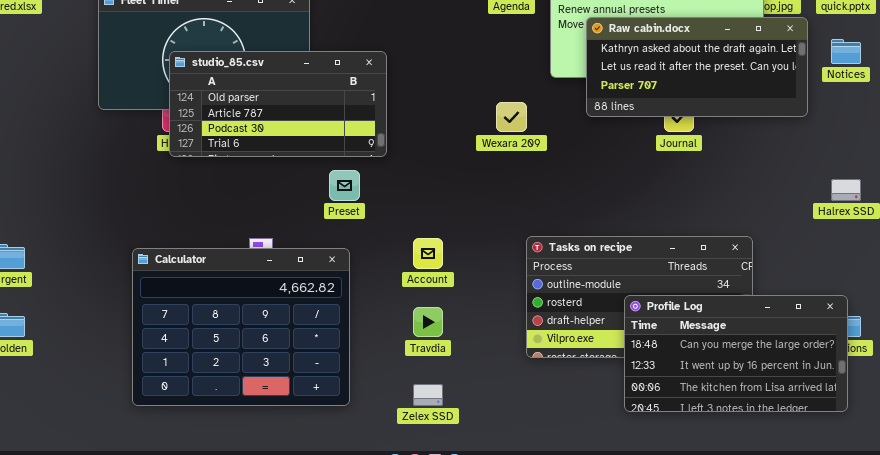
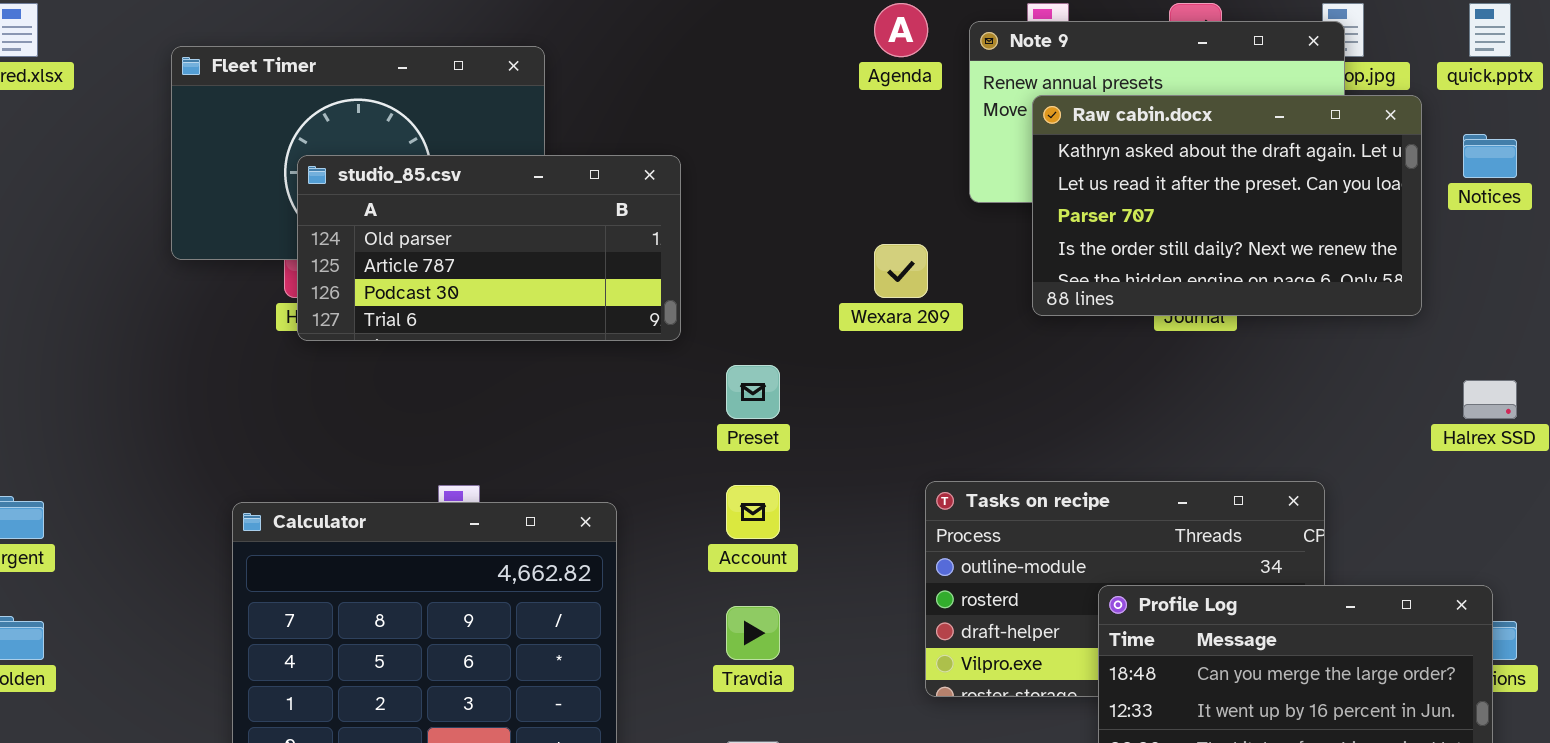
Raw cabin.docx: [586,17,808,117] -> [1032,95,1422,316], resized
Preset: [329,170,360,201] -> [726,365,780,419], moved

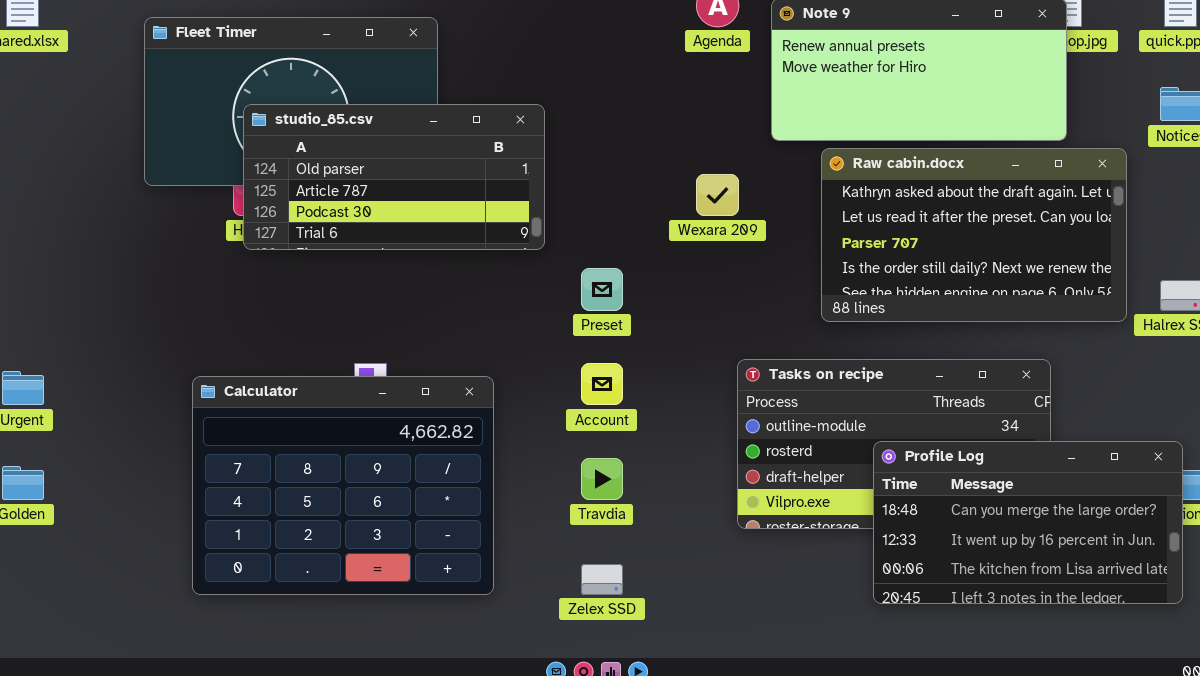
Raw cabin.docx: [1032,95,1422,316] -> [821,148,1127,322], moved

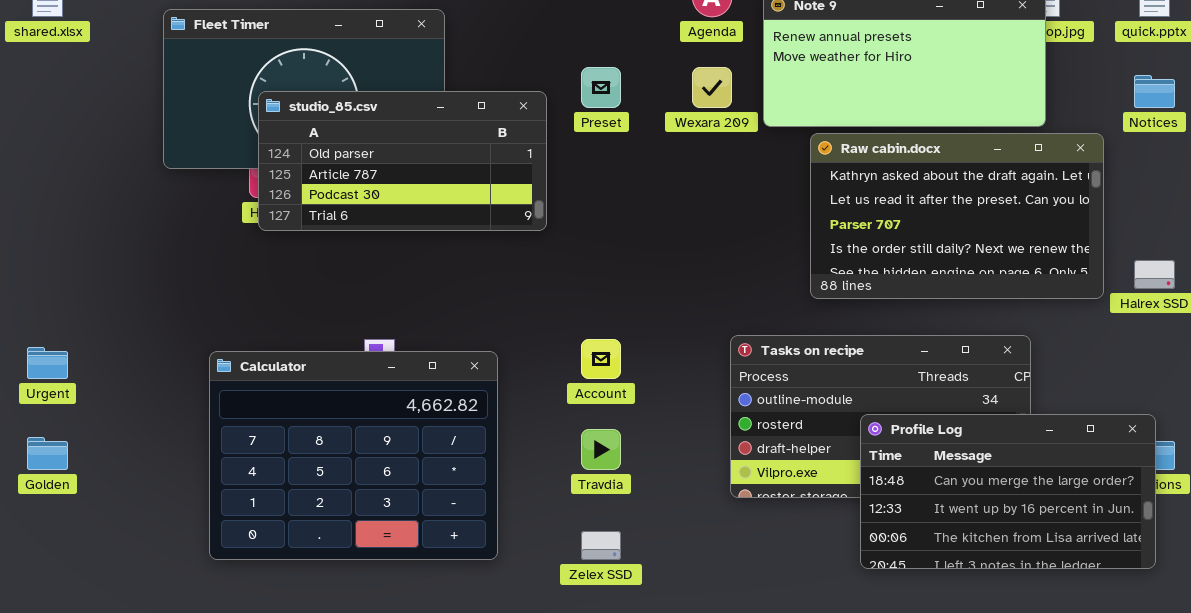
Wexara 209: [696,174,739,216] -> [692,67,732,108], moved
Preset: [581,268,623,311] -> [581,67,621,108], moved

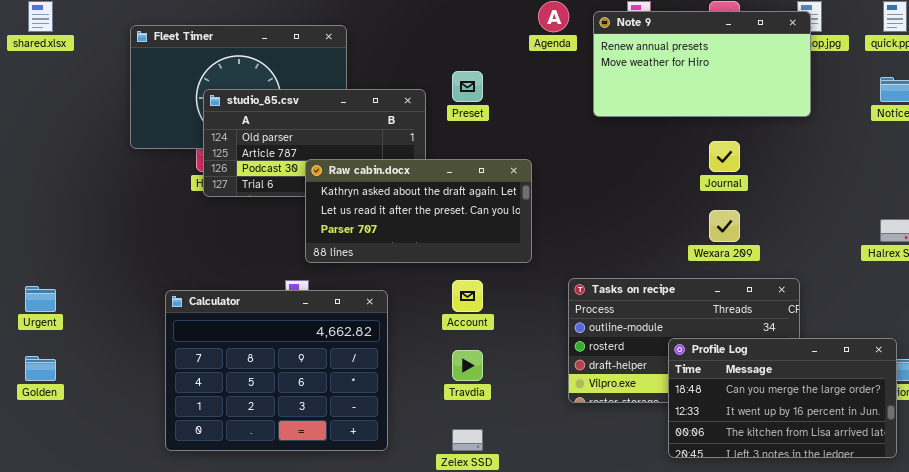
Wexara 209: [692,67,732,108] -> [709,210,740,242], moved
Raw cabin.docx: [810,133,1104,299] -> [305,159,532,263], moved, resized

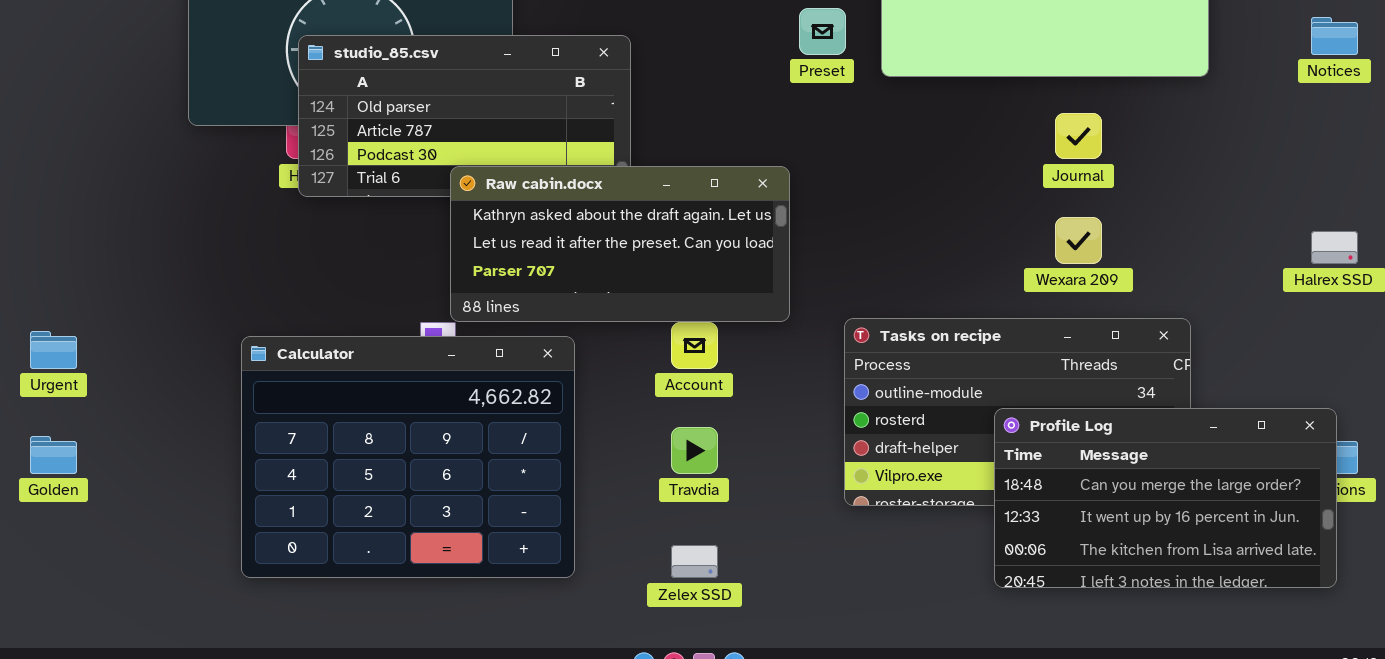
Preset: [452,71,483,102] -> [799,8,846,55], moved
Raw cabin.docx: [305,159,532,263] -> [450,166,790,322], moved

